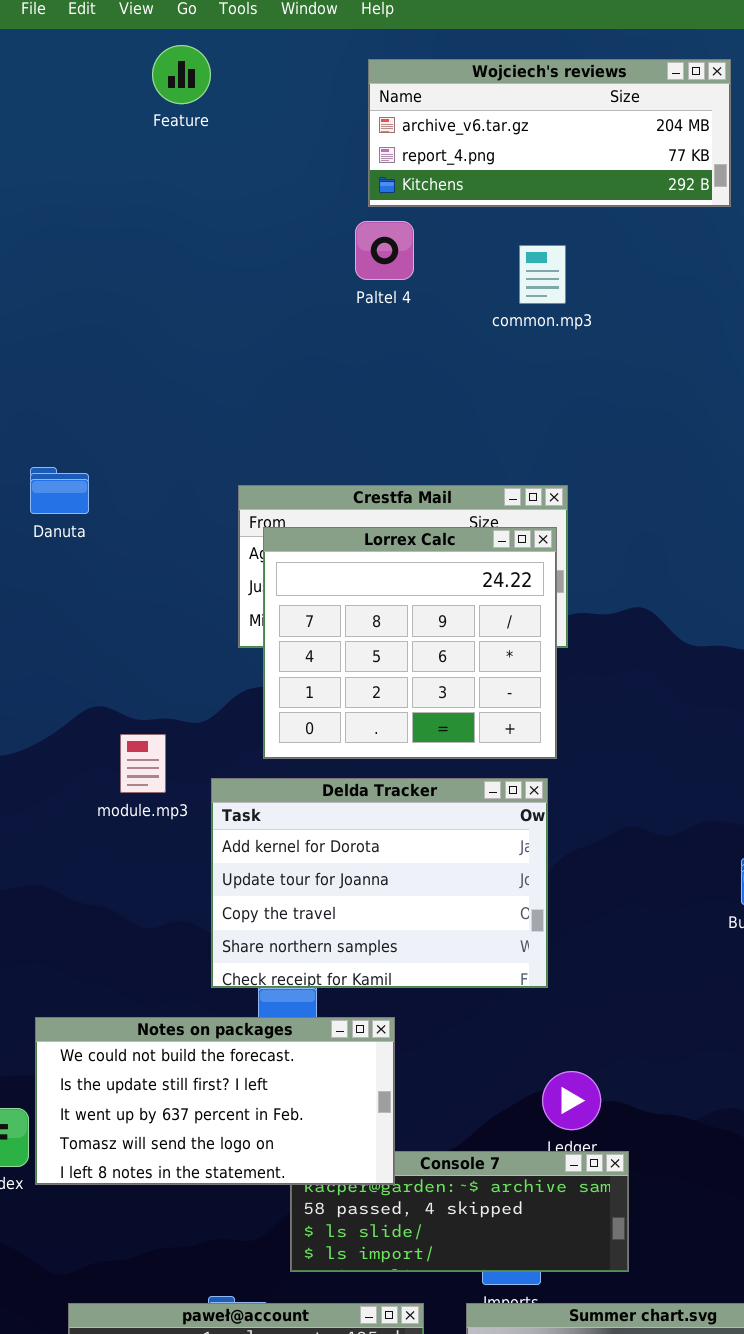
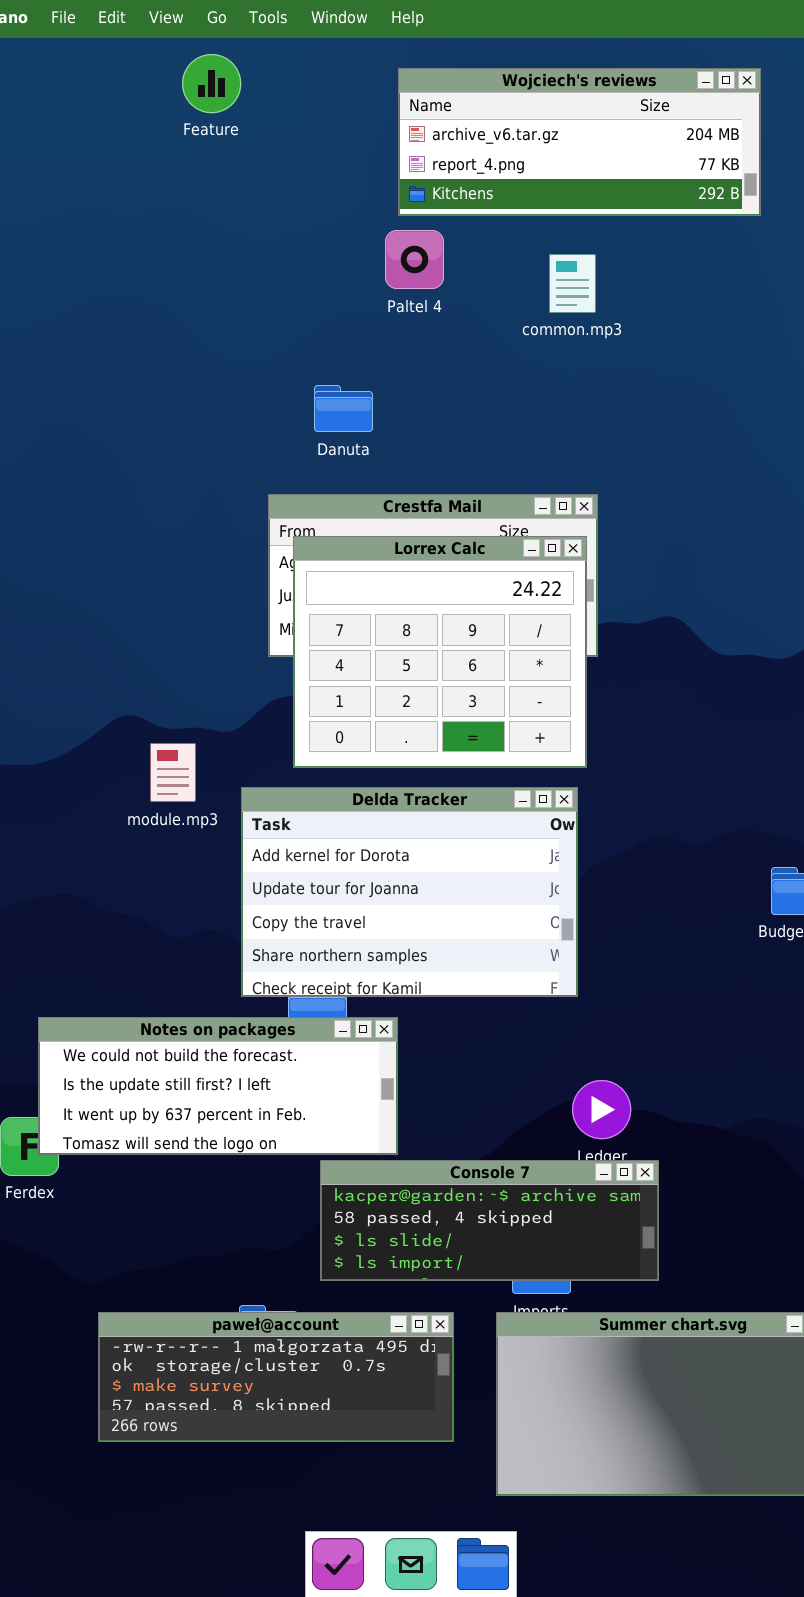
Danuta: [30,467,89,514] -> [314,385,373,432], moved
Notes on packages: [35,1017,395,1185] -> [38,1017,398,1155], moved, resized

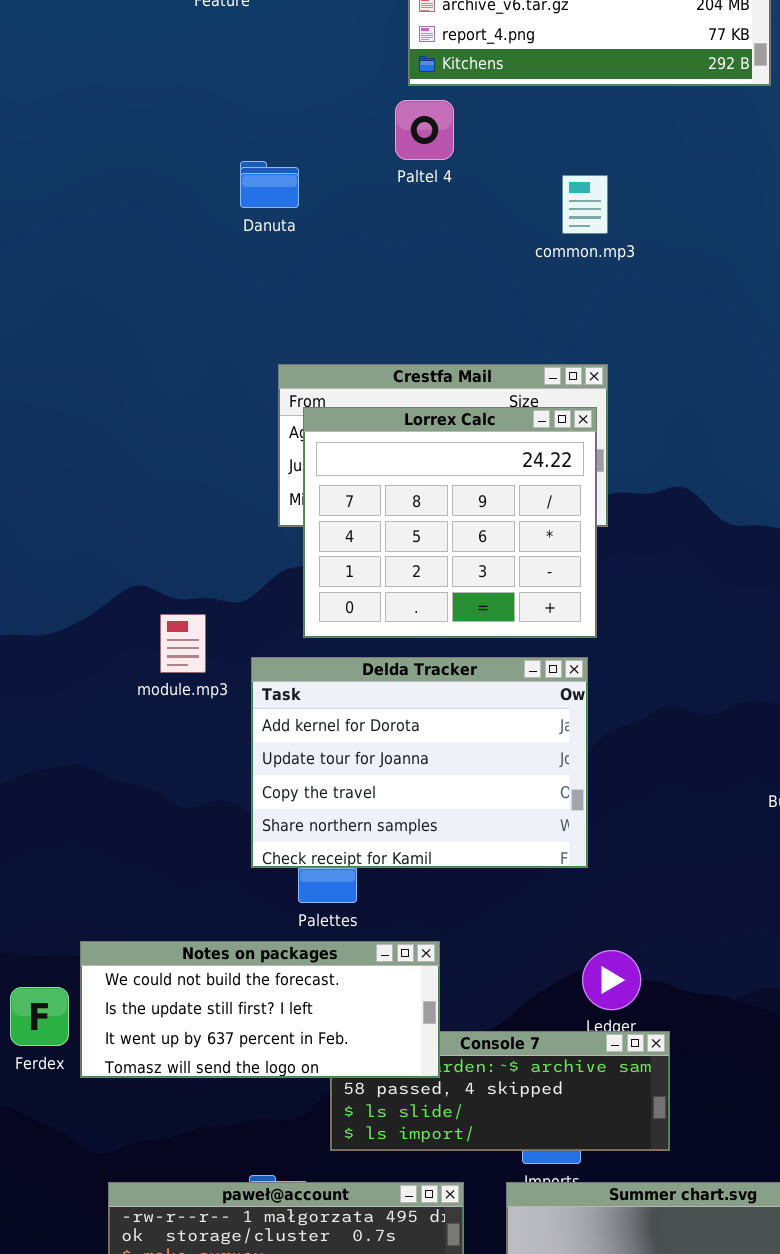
common.mp3: [549,254,596,313] -> [562,175,608,234], moved
Danuta: [314,385,373,432] -> [240,161,299,208], moved
Notes on packages: [38,1017,398,1155] -> [80,941,440,1078], moved

